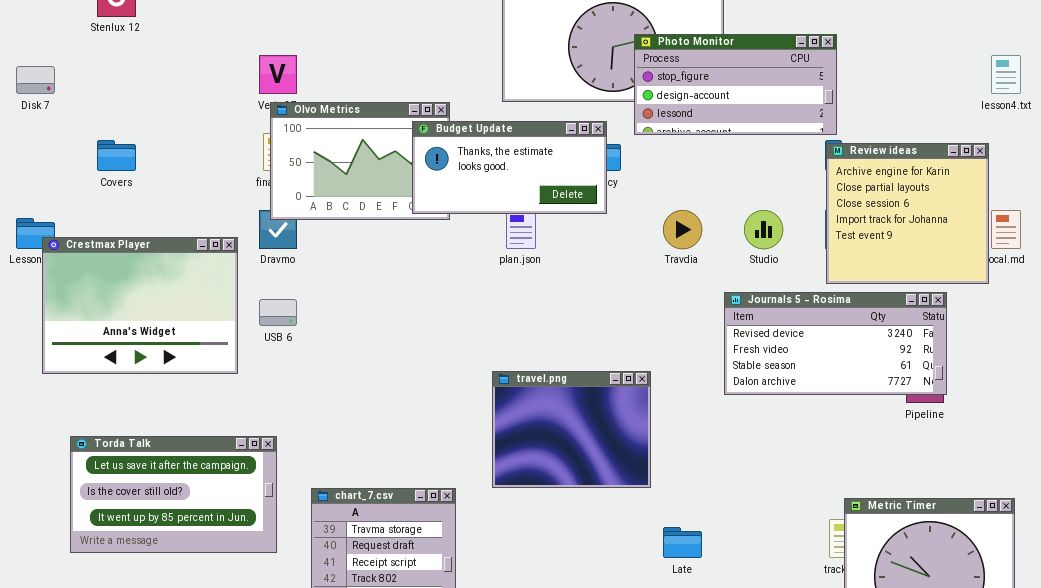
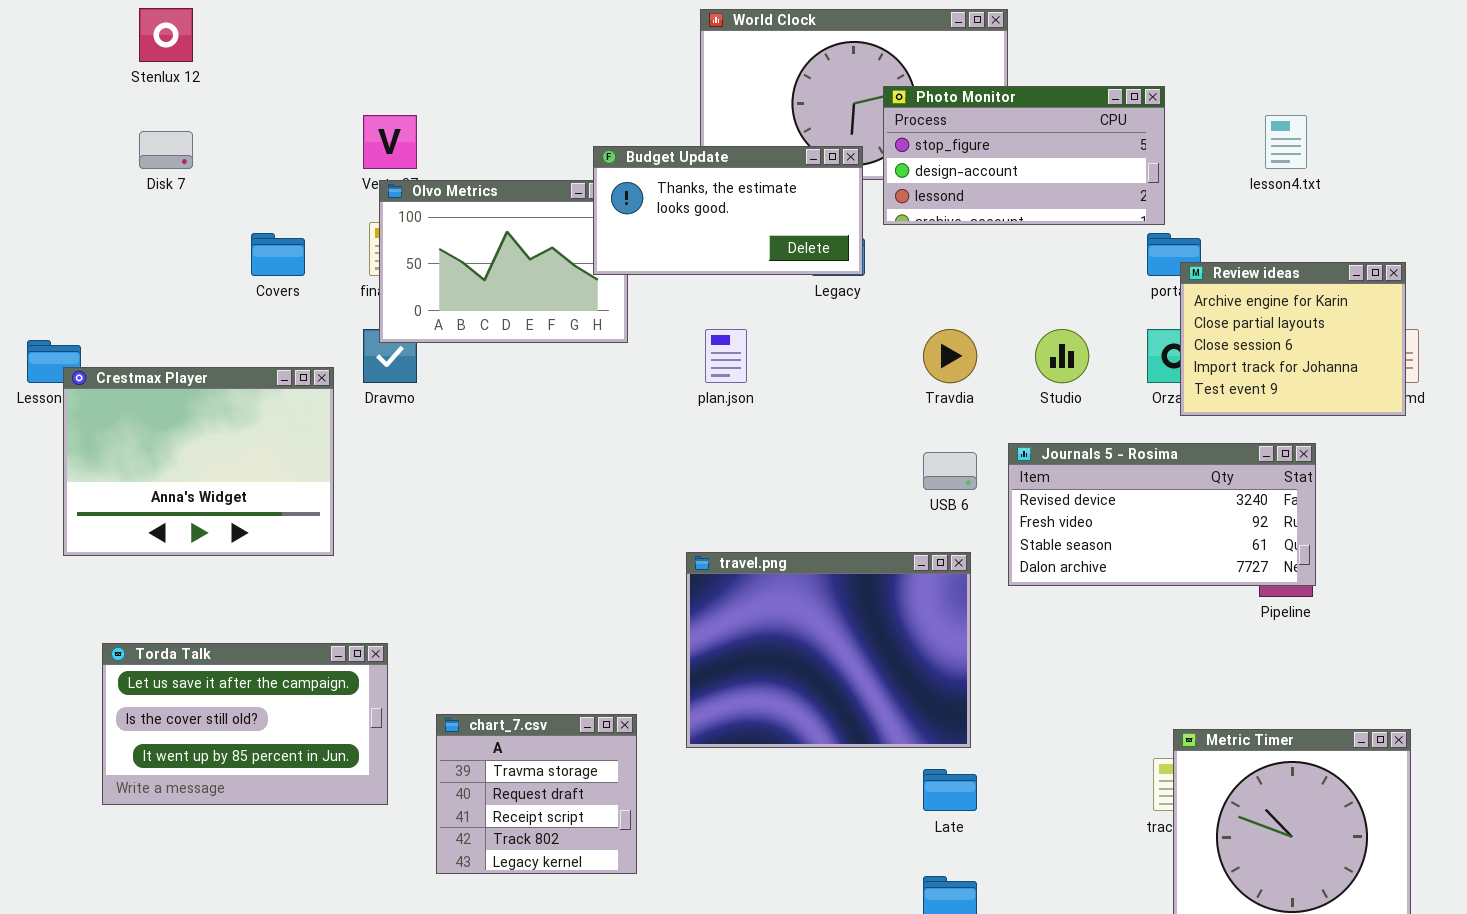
lesson4.txt: [991,55,1021,94] -> [1265,115,1307,169], moved
Disk 7: [16,66,55,94] -> [139,131,193,169], moved
Budget Update: [412,121,607,214] -> [593,146,863,275], moved
Covers: [97,140,136,171] -> [251,233,305,276], moved
Review ideas: [826,143,989,284] -> [1180,262,1406,416], moved, resized
USB 6: [259,299,297,326] -> [923,452,977,490], moved
travel.png: [492,371,651,488] -> [686,552,971,748], resized

